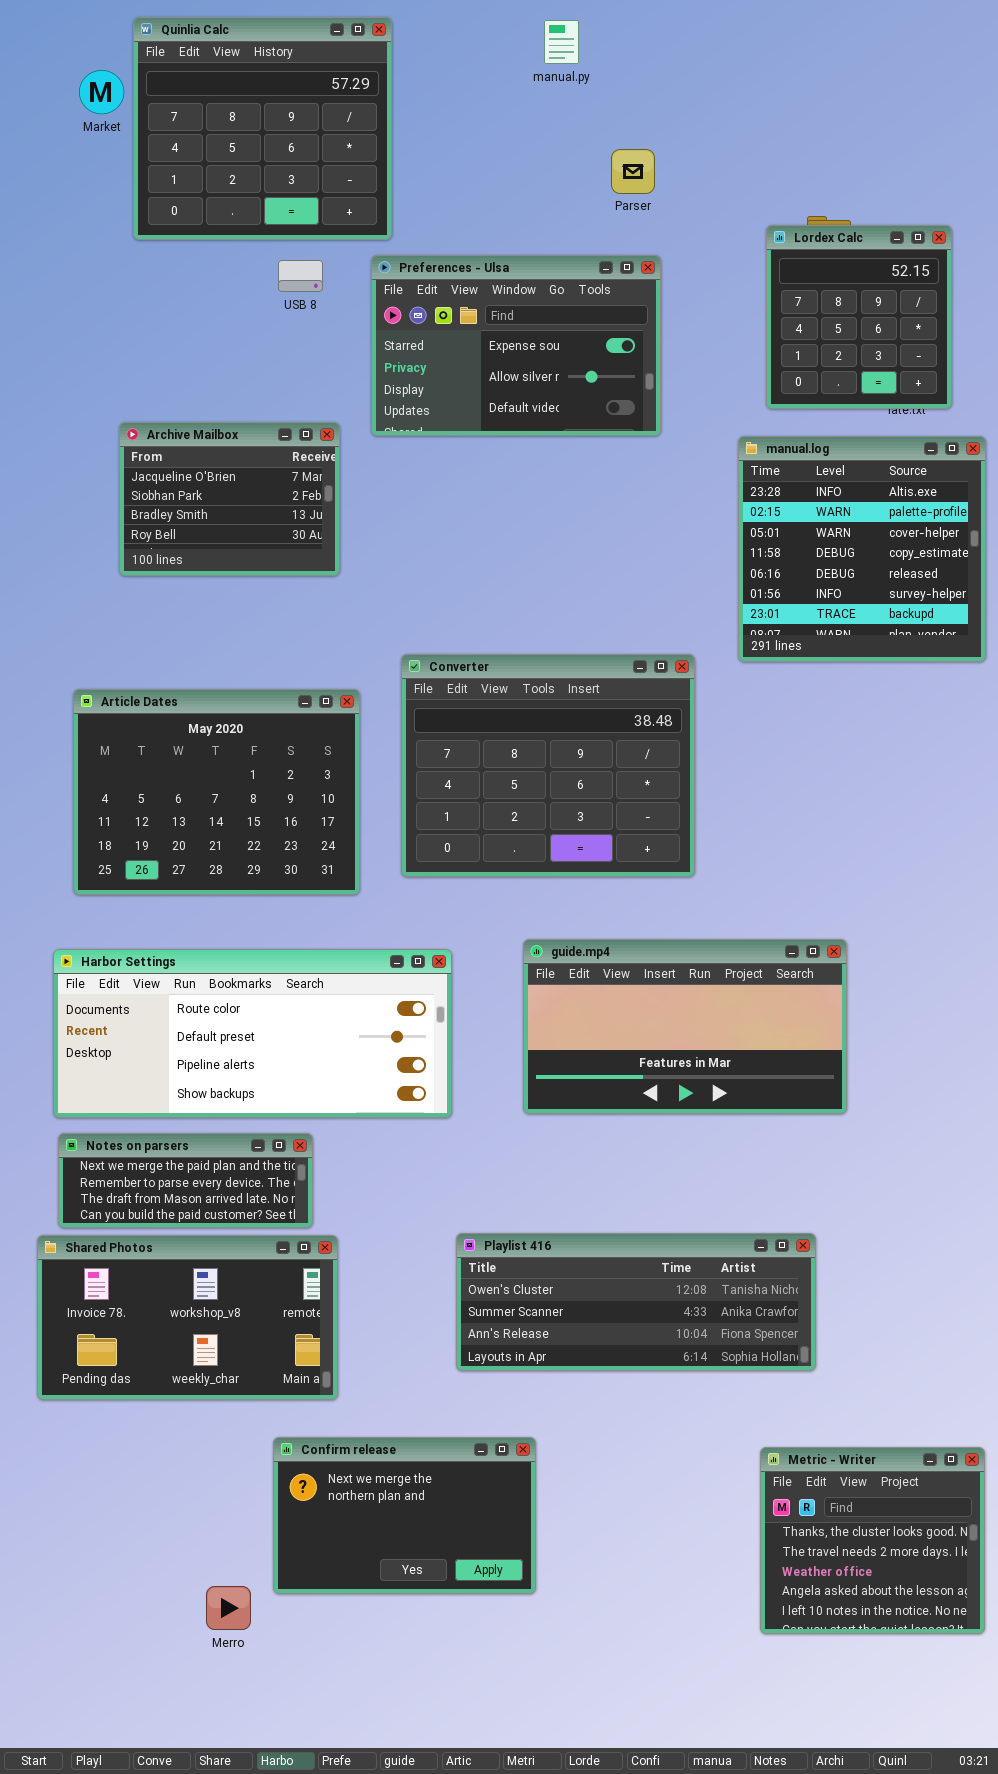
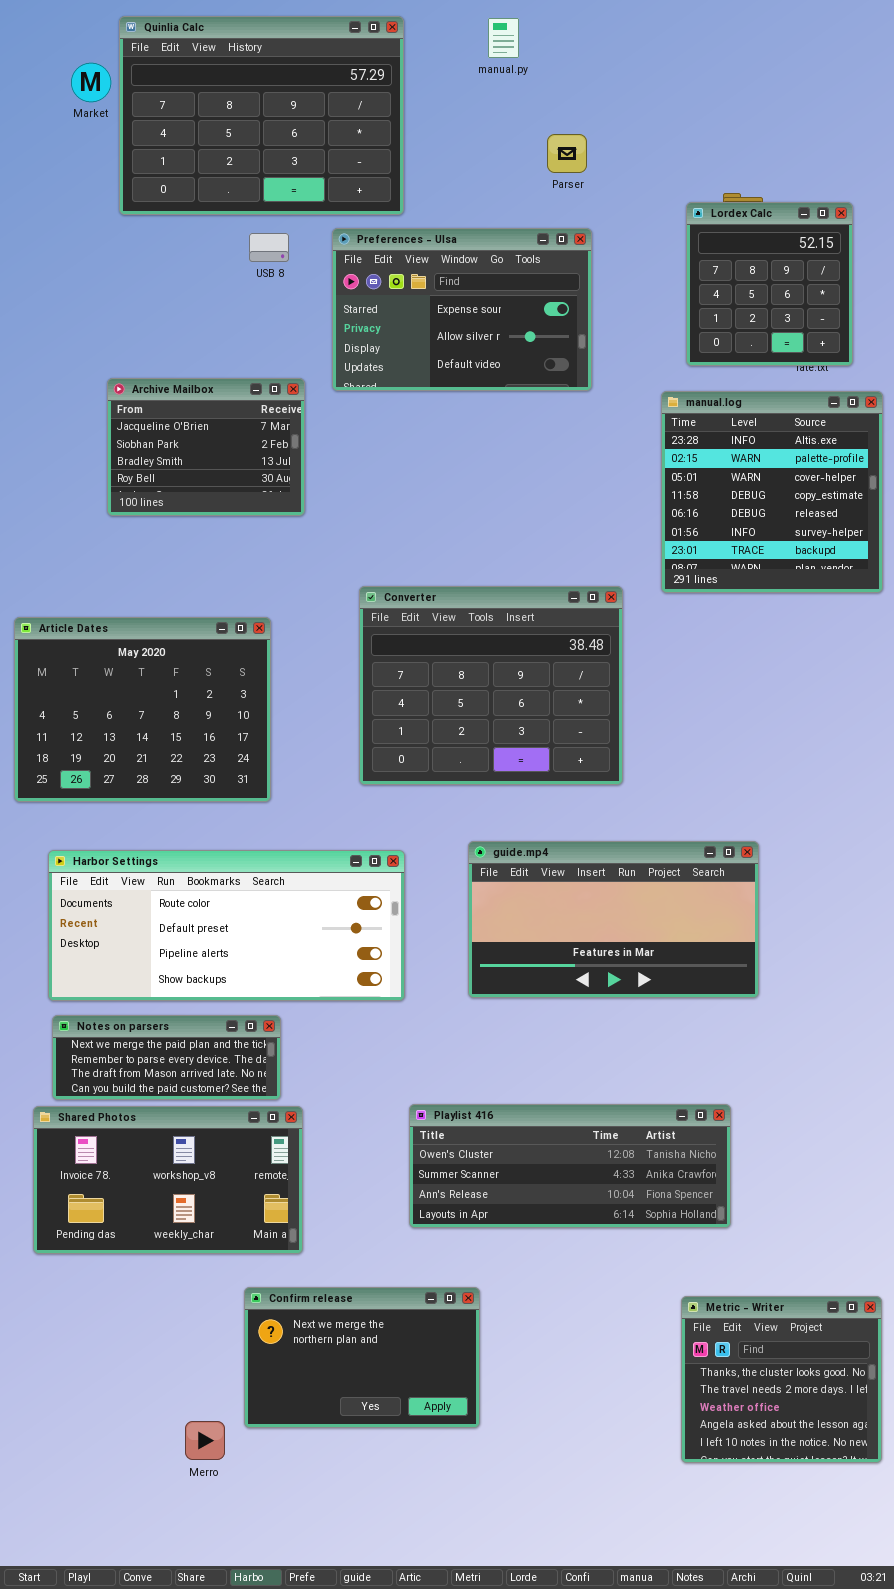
Quinlia Calc: [133,17,392,240] -> [119,16,404,215], resized
Article Dates: [73,689,360,895] -> [14,617,271,802], moved

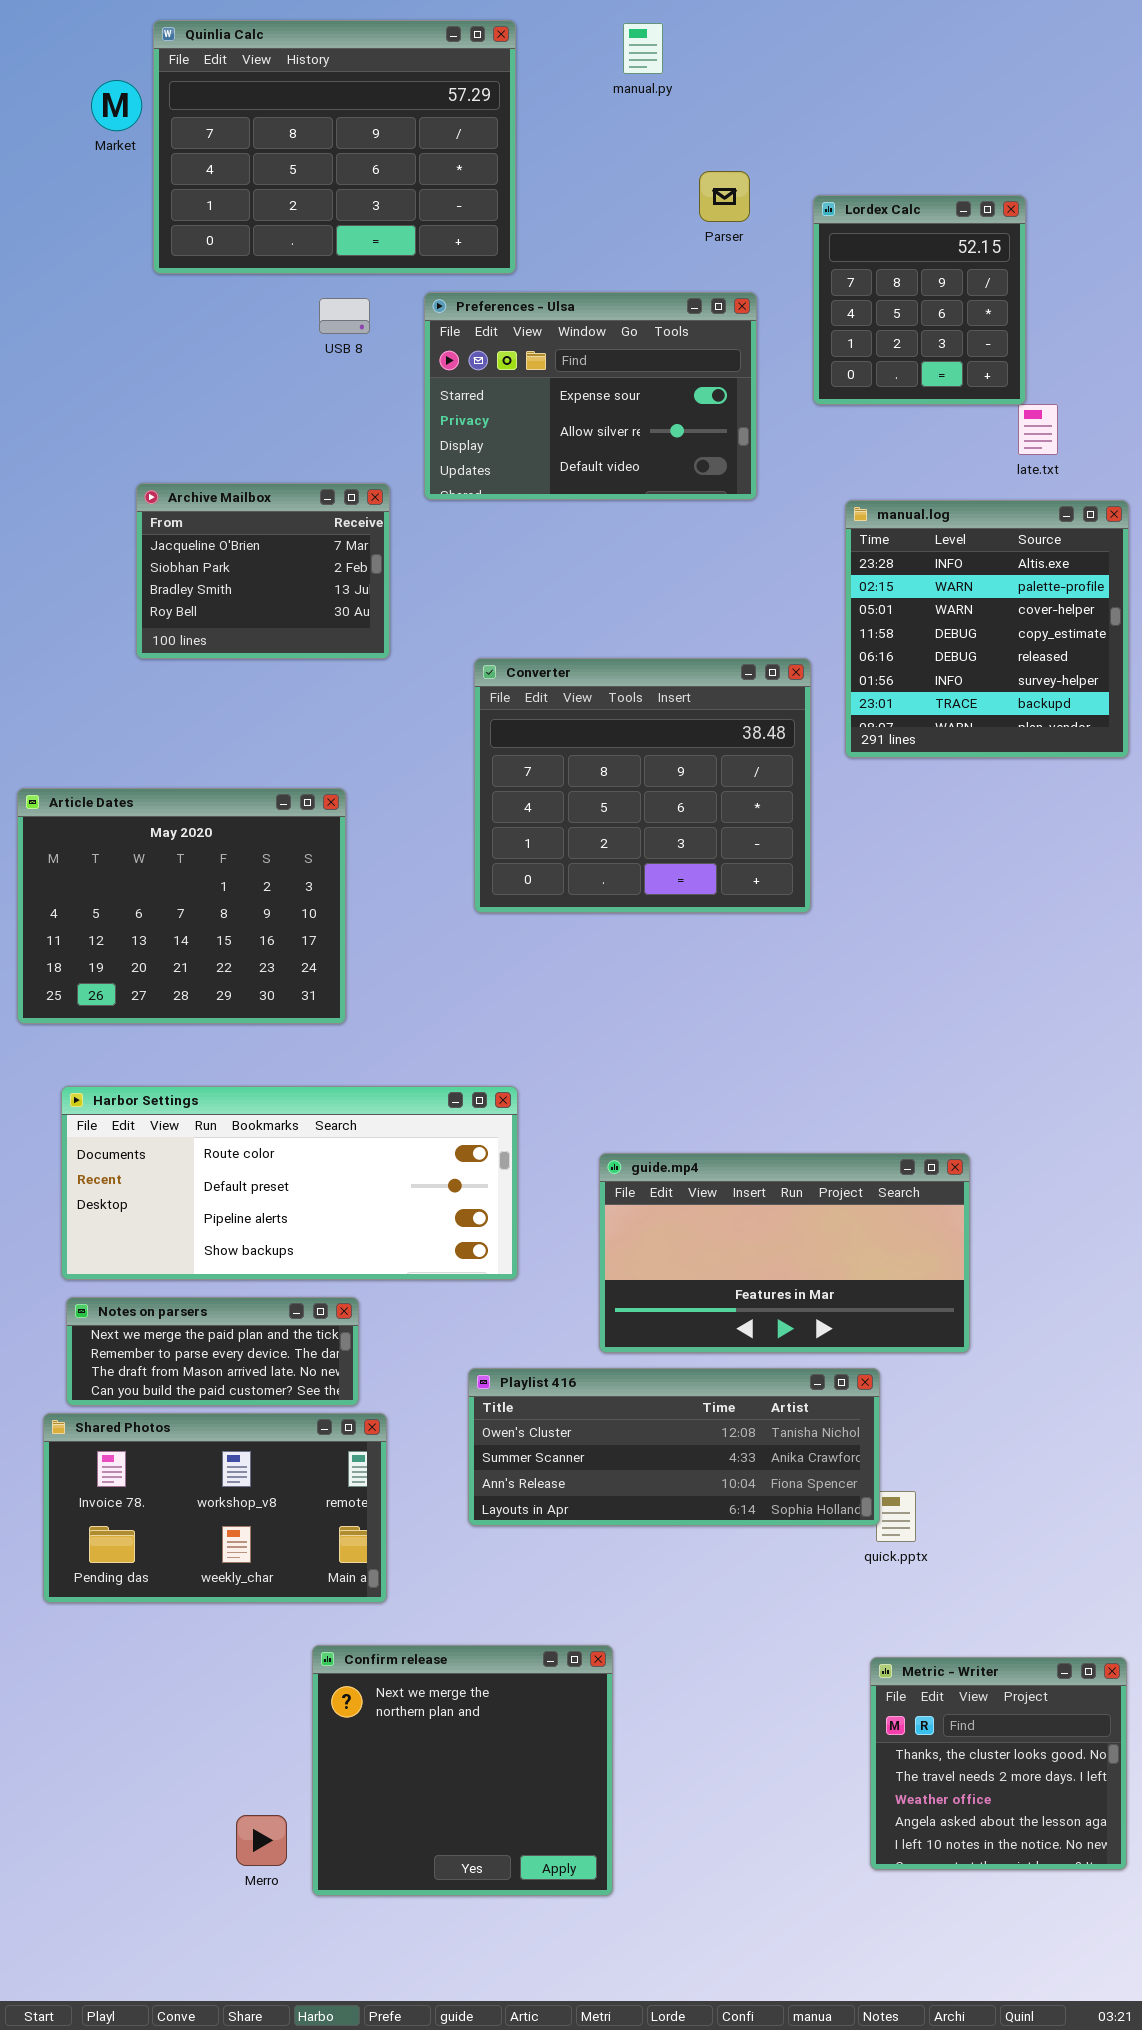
Lordex Calc: [686,202,853,366] -> [813,195,1026,405], moved
Converter: [359,586,623,785] -> [474,658,811,913], moved
guide.mp4: [468,841,759,998] -> [599,1153,970,1353], moved
Playlist 416: [409,1104,731,1228] -> [468,1368,880,1526], moved
Confirm release: [244,1287,480,1428] -> [312,1645,613,1896], resized

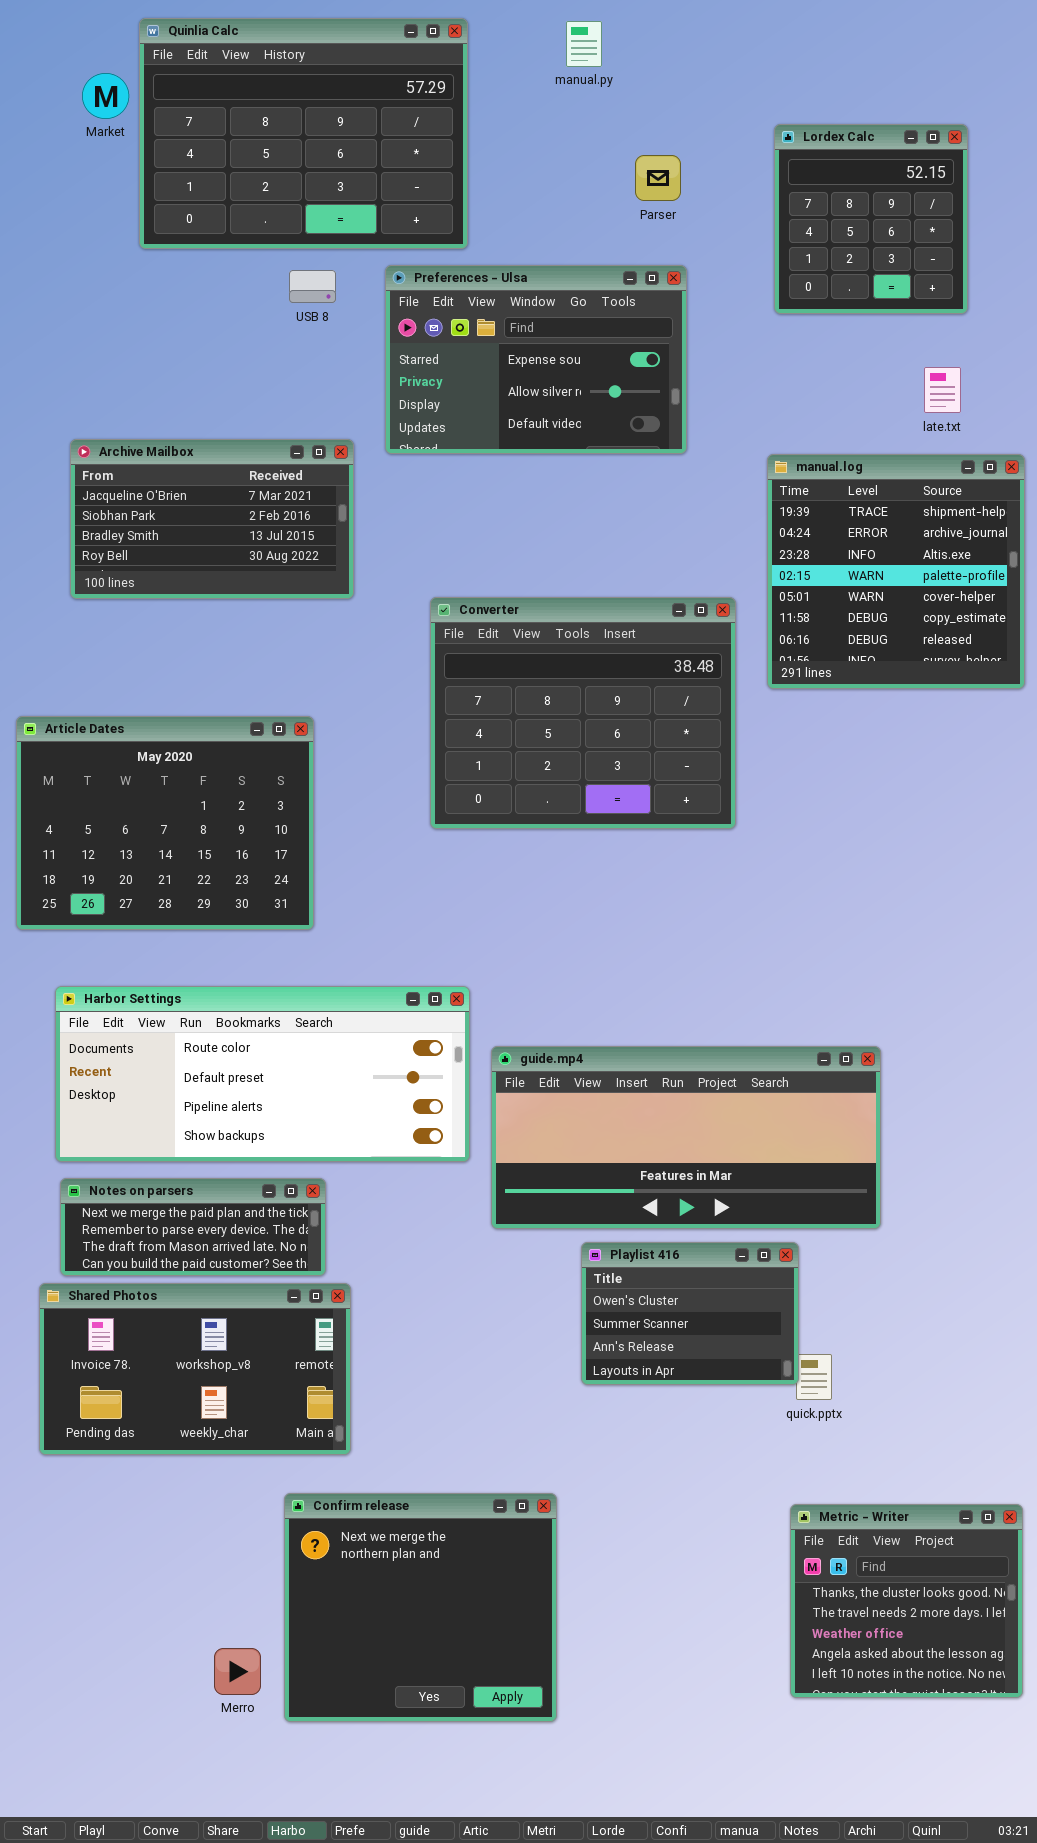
Lordex Calc: [813,195,1026,405] -> [774,124,968,314], moved
Archive Mailbox: [136,483,390,659] -> [70,439,354,599], resized
manual.log: [845,500,1129,758] -> [767,454,1025,689], scrolled up 2 rows
guide.mp4: [599,1153,970,1353] -> [491,1046,881,1229], resized
Playlist 416: [468,1368,880,1526] -> [581,1242,799,1385], resized

